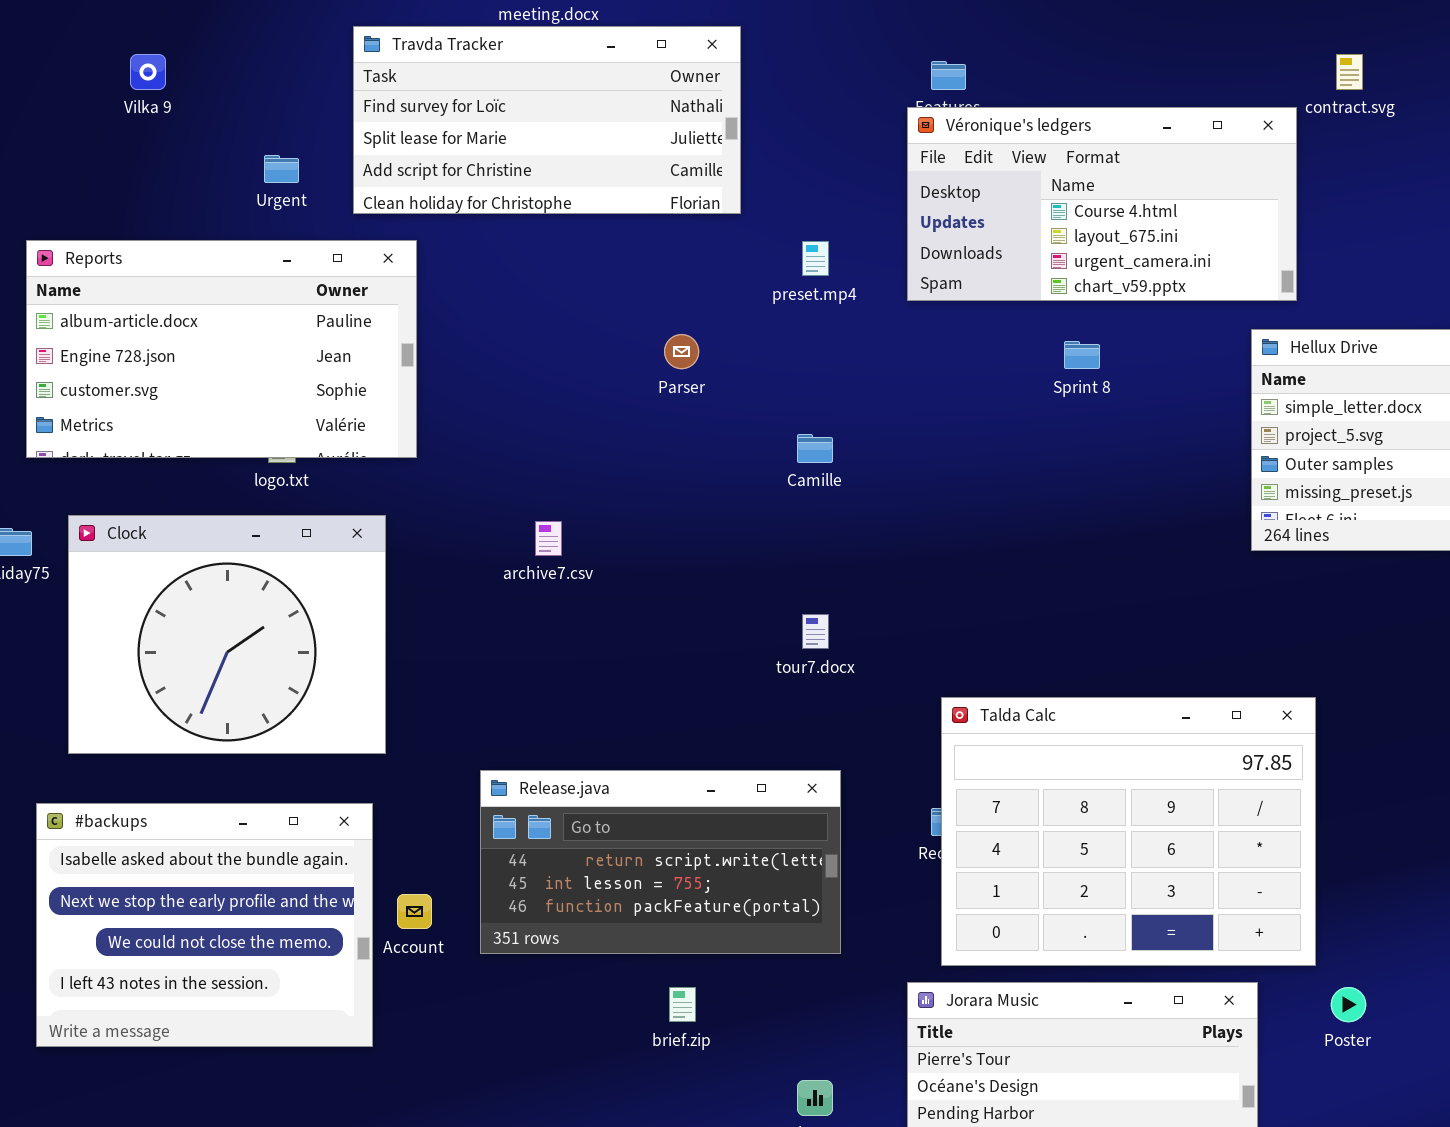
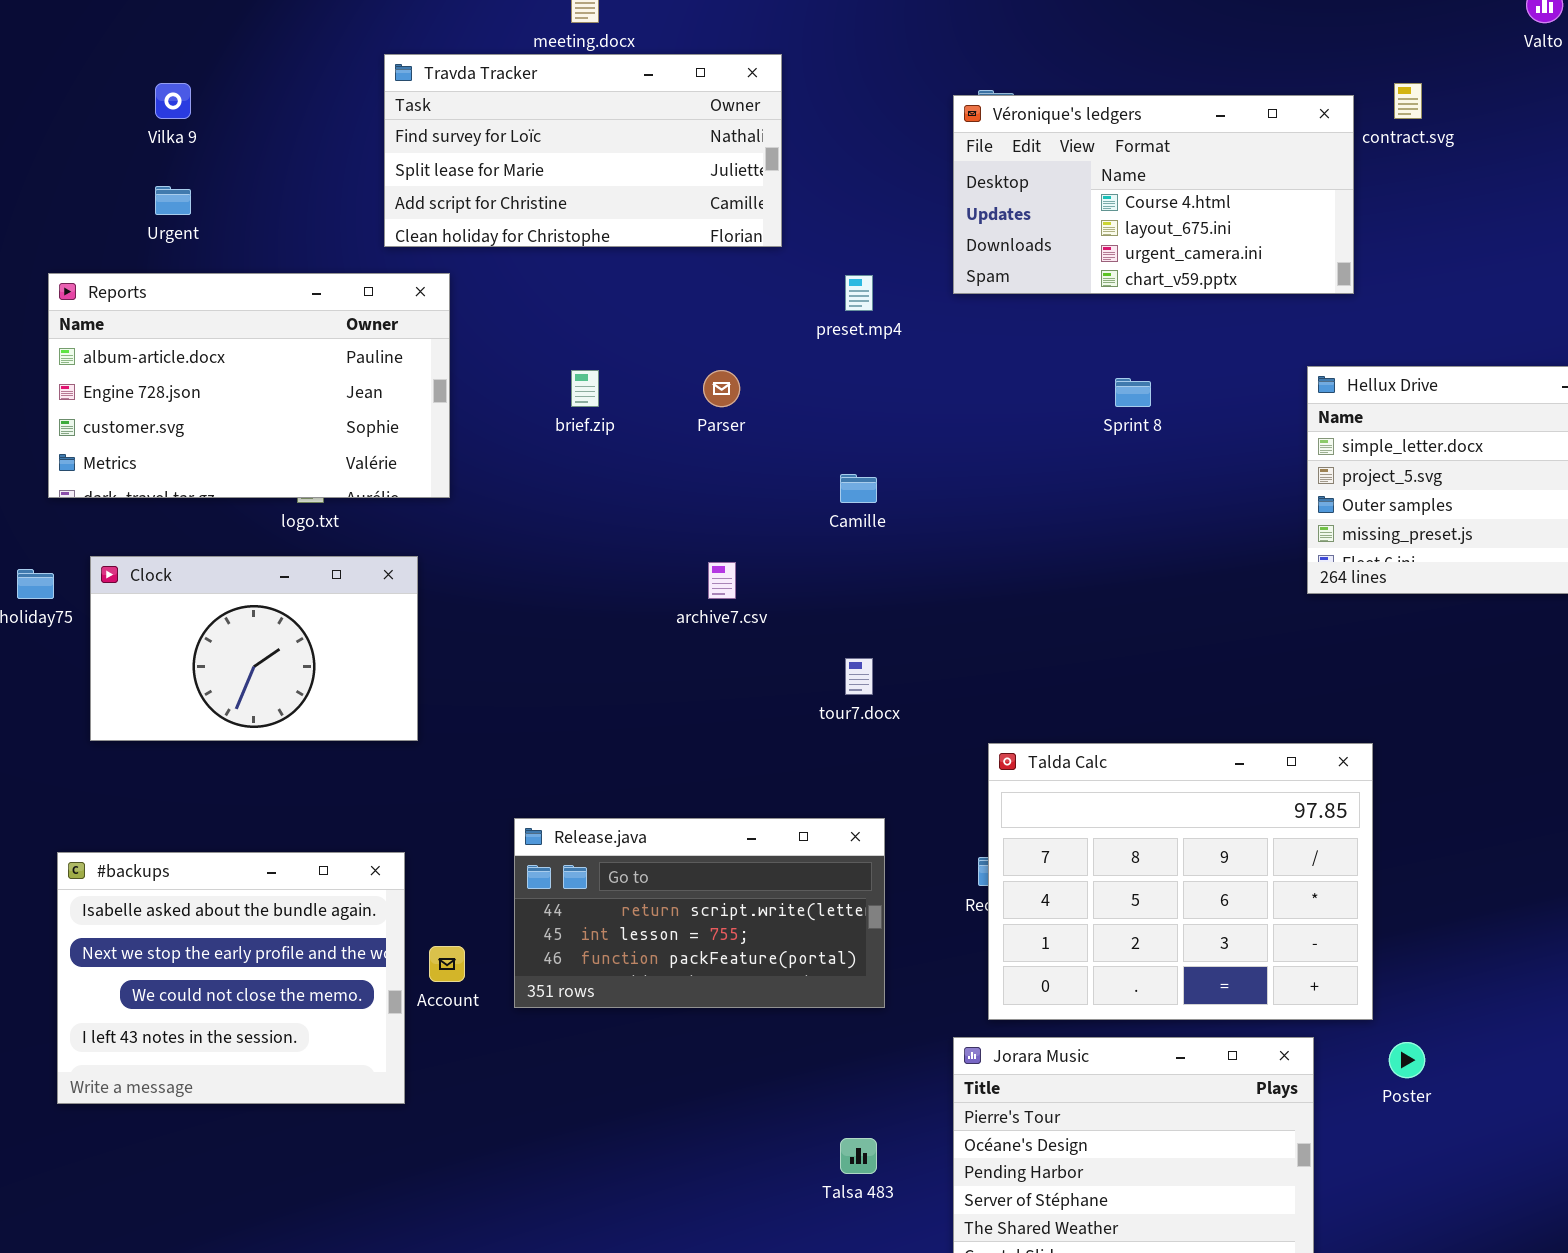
Véronique's ledgers: [907,107,1297,301] -> [953,95,1354,294], moved
Urgent: [264,155,299,183] -> [155,186,191,215], moved
Clock: [68,515,386,754] -> [90,556,418,741], resized
archive7.csv: [535,521,562,556] -> [708,562,736,599], moved
brief.zip: [669,987,696,1022] -> [571,370,599,407], moved

